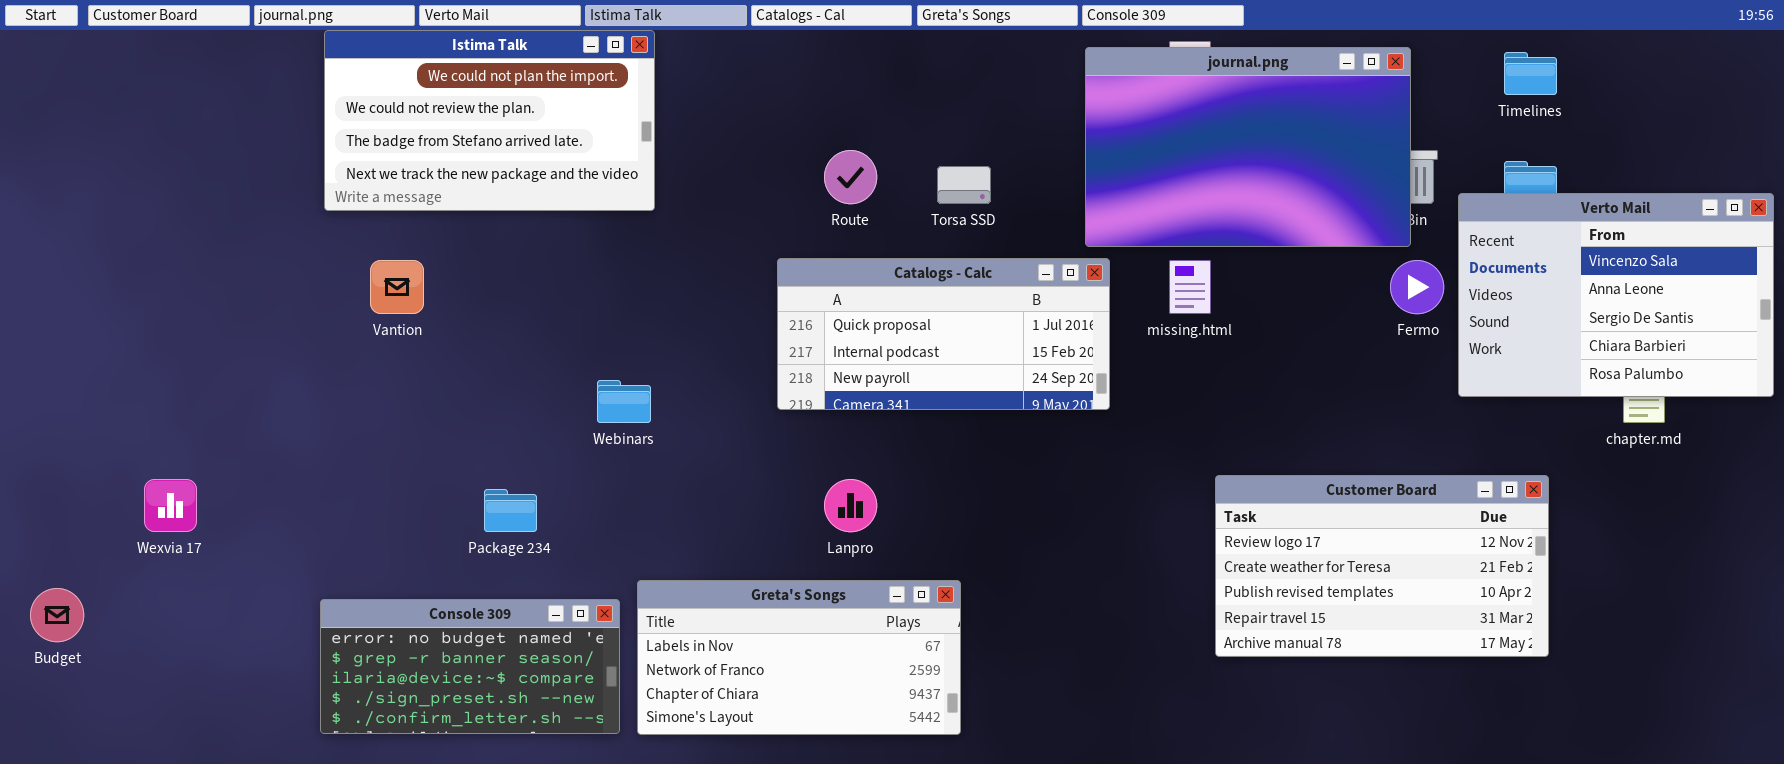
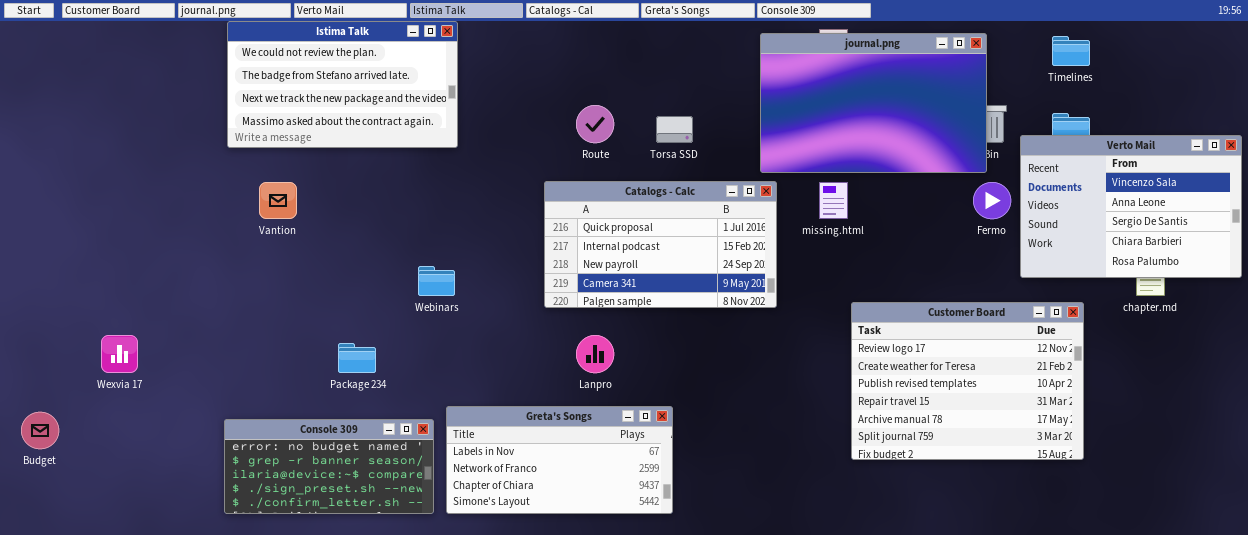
Istima Talk: [324,30,655,211] -> [227,21,458,148], scrolled down 1 row
Catalogs - Calc: [777,258,1110,410] -> [544,181,777,308], resized
Customer Board: [1215,475,1549,657] -> [851,302,1084,460], resized

